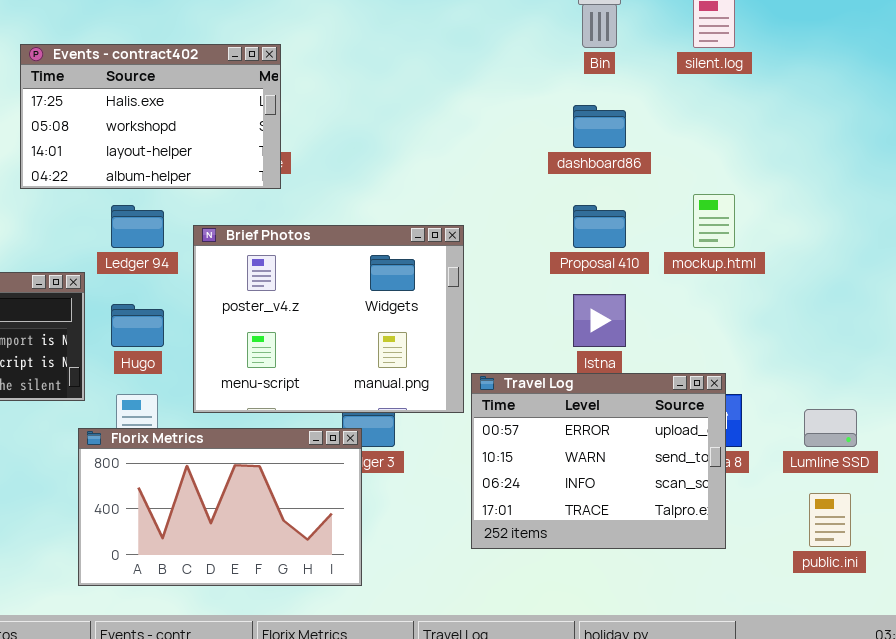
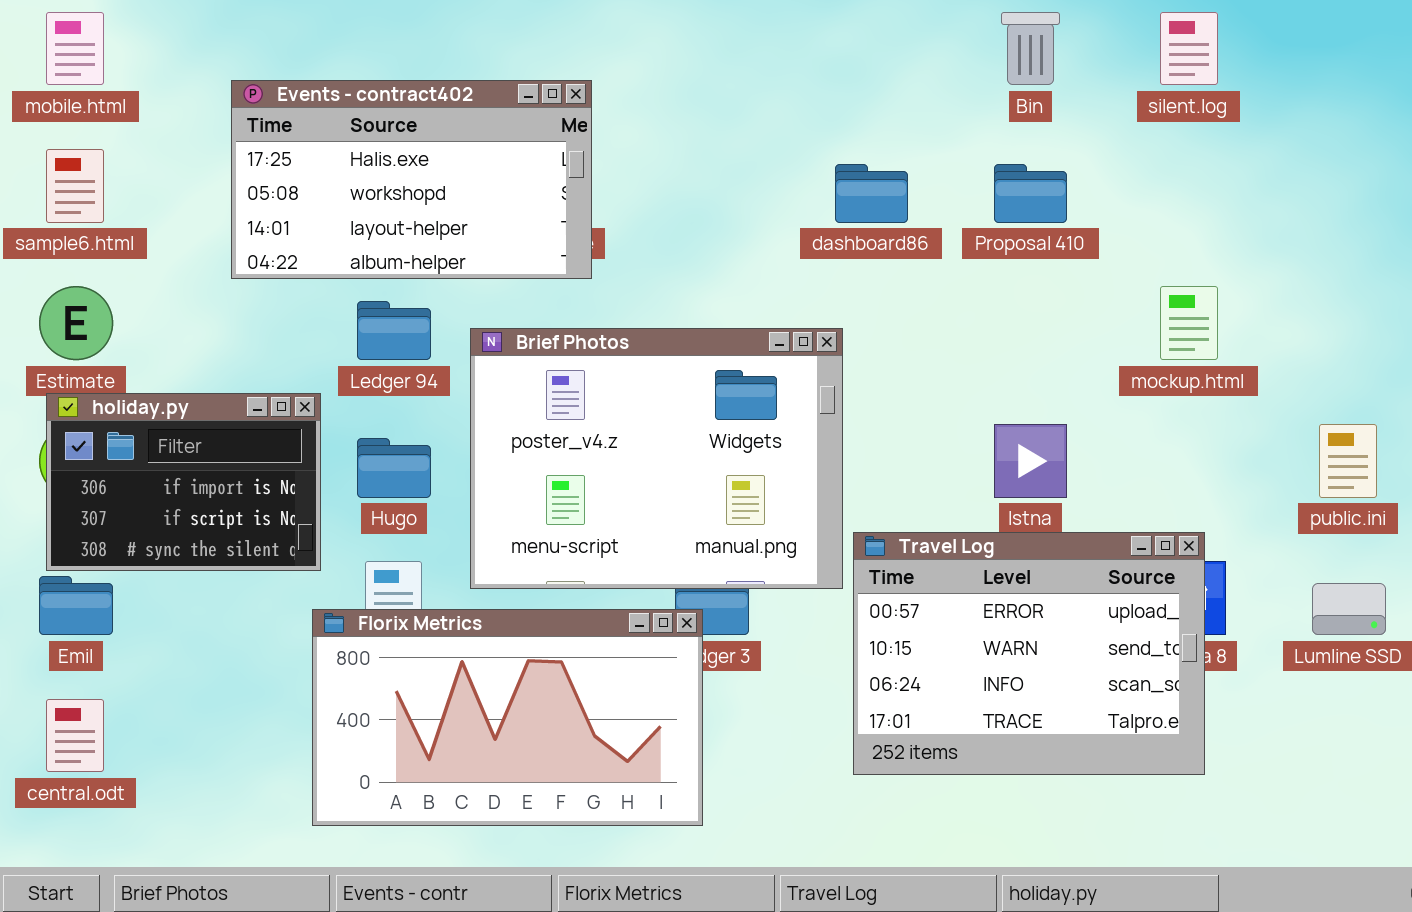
dashboard86: [573,105,626,148] -> [835,164,908,223], moved
Proposal 410: [573,205,626,248] -> [994,164,1067,223], moved
public.ini: [809,493,851,547] -> [1319,424,1377,498], moved

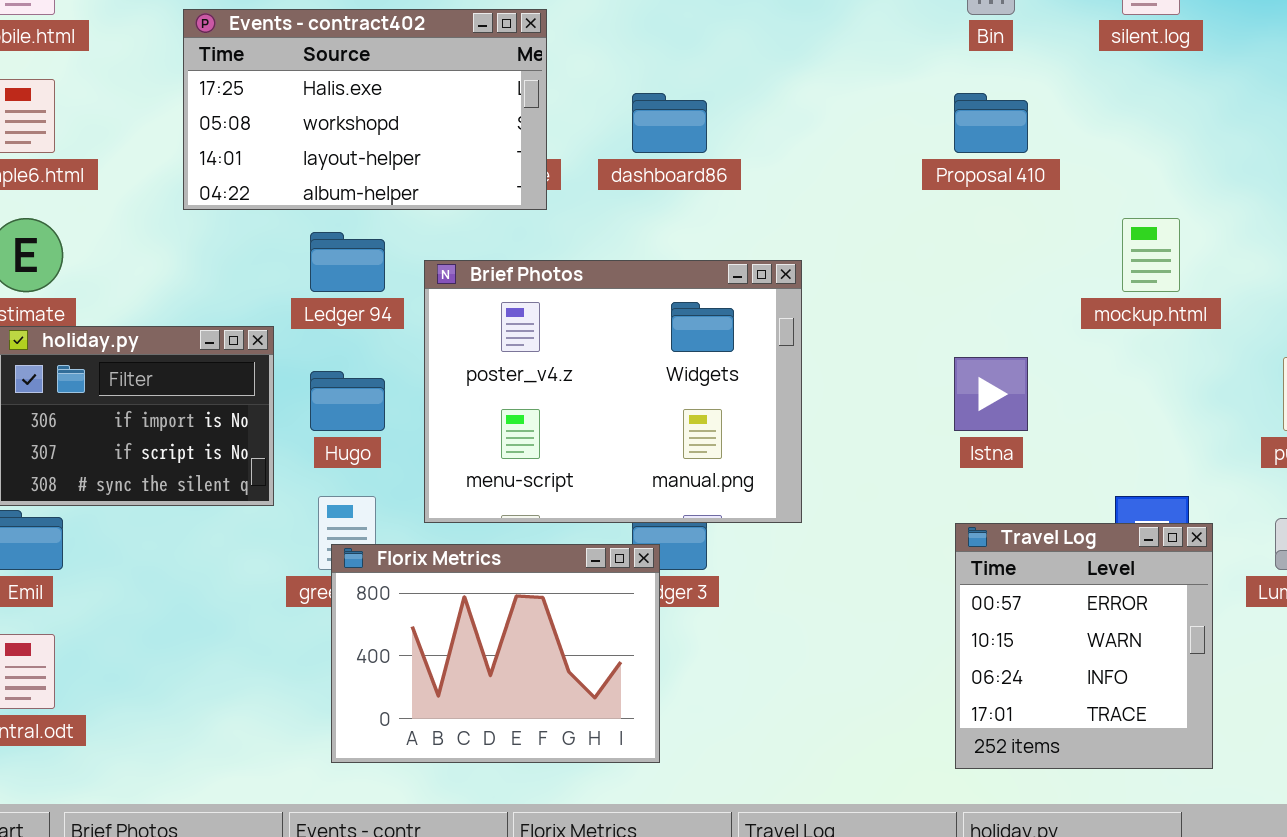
dashboard86: [835,164,908,223] -> [632,93,707,153], moved
Travel Log: [853,532,1205,775] -> [955,523,1213,769], moved, resized
Florix Metrics: [312,609,703,826] -> [331,544,660,763], resized

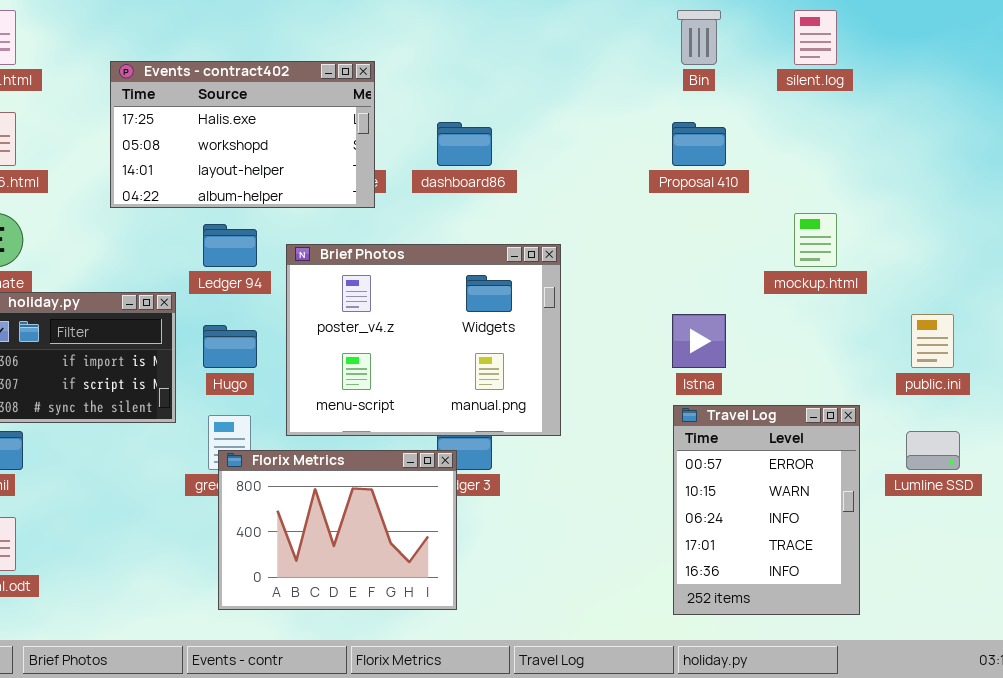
Travel Log: [955,523,1213,769] -> [673,405,860,615], resized

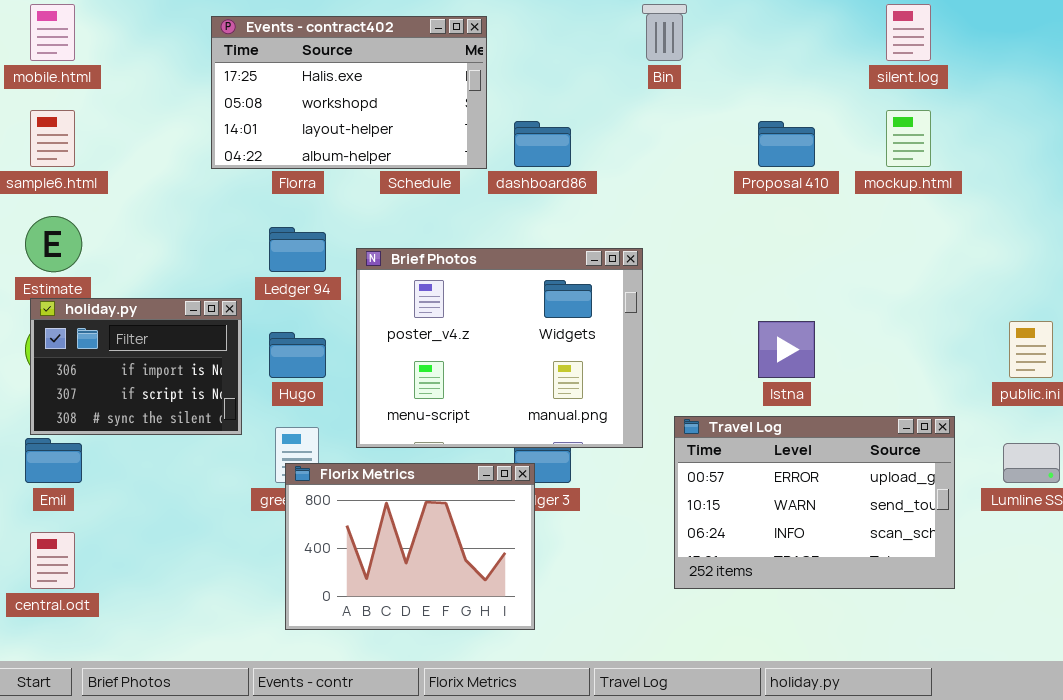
Bin: [677,10,721,65] -> [642,4,687,61], moved
Events - contract402: [110,61,375,208] -> [211,16,487,169], moved
mockup.html: [794,213,837,267] -> [886,110,931,167], moved
Travel Log: [673,405,860,615] -> [674,416,955,589], resized

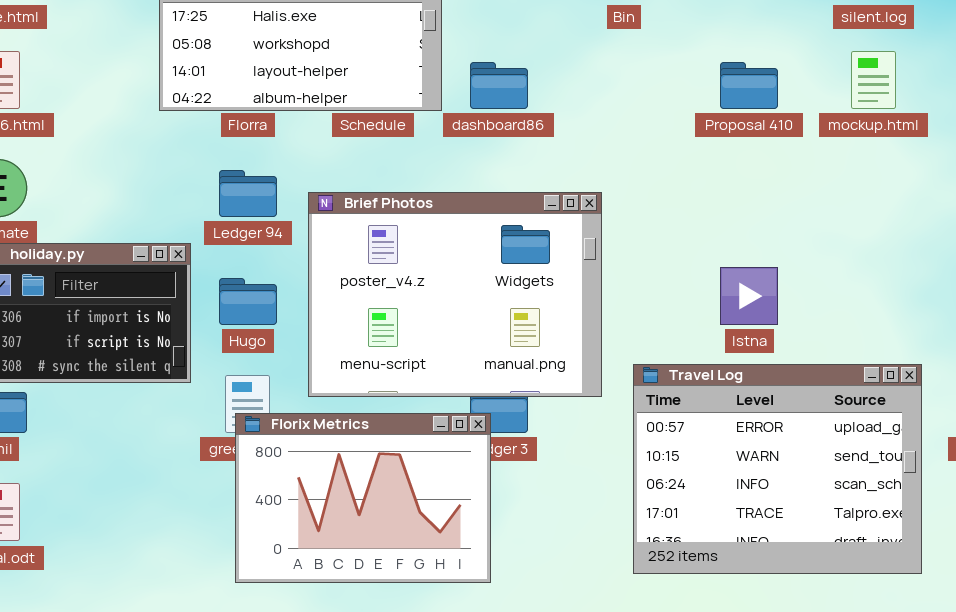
Travel Log: [674,416,955,589] -> [633,364,922,574], resized

